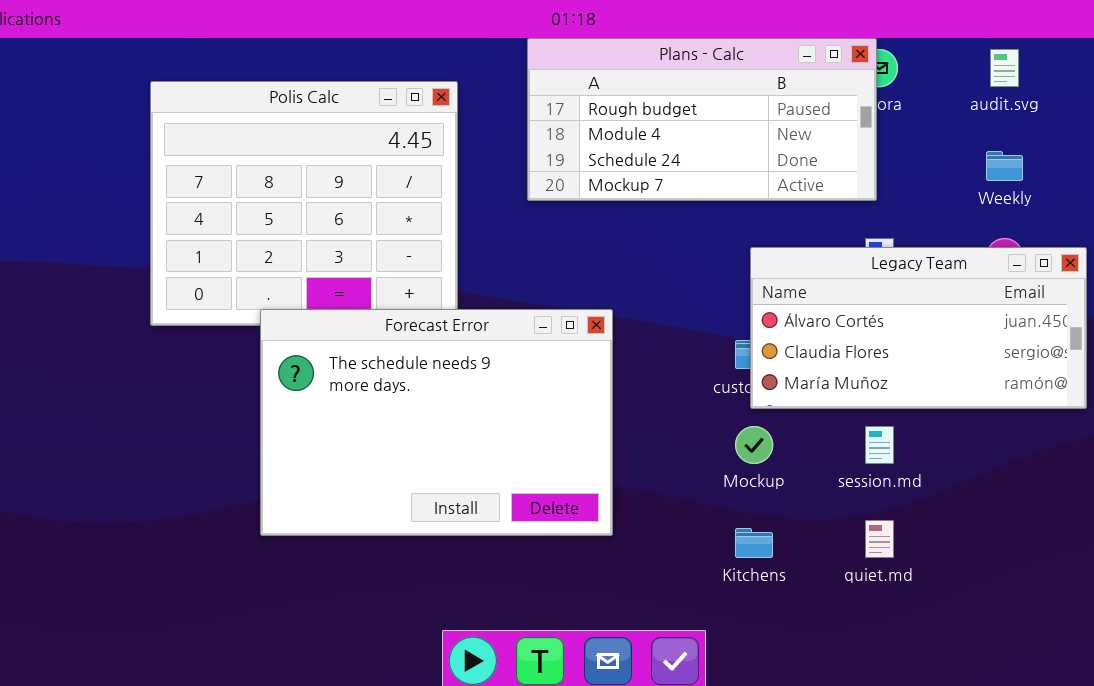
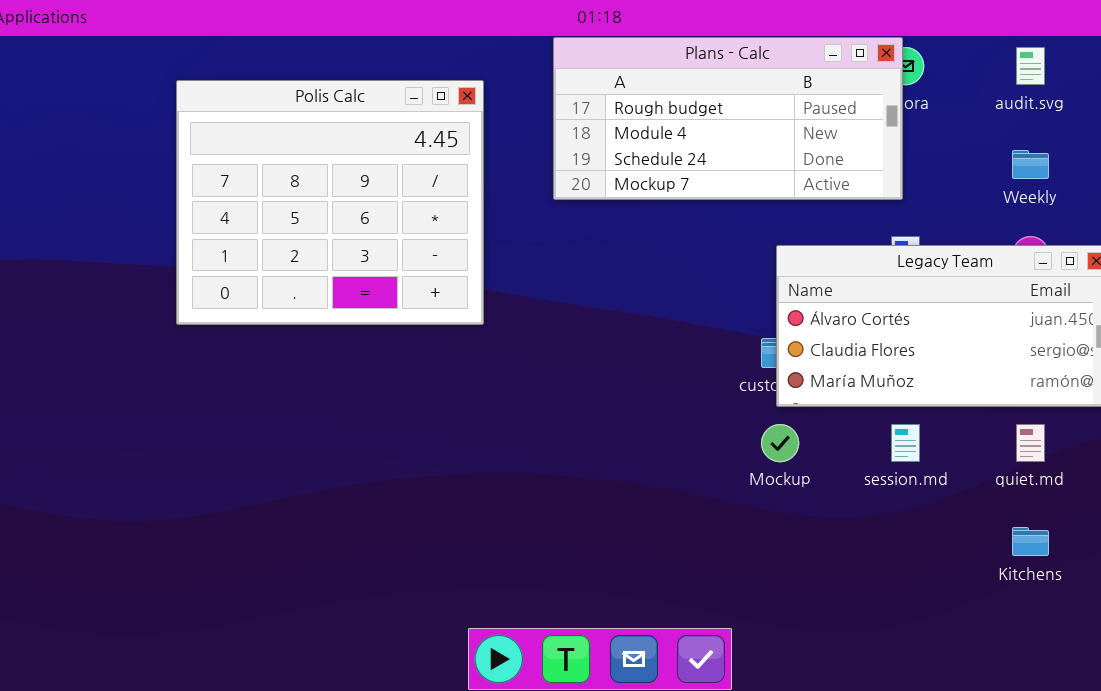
Forecast Error: [260,309,613,536] -> none, closed
quiet.md: [865,520,894,558] -> [1016,424,1045,462], moved
Kitchens: [735,528,773,558] -> [1012,527,1049,556], moved

